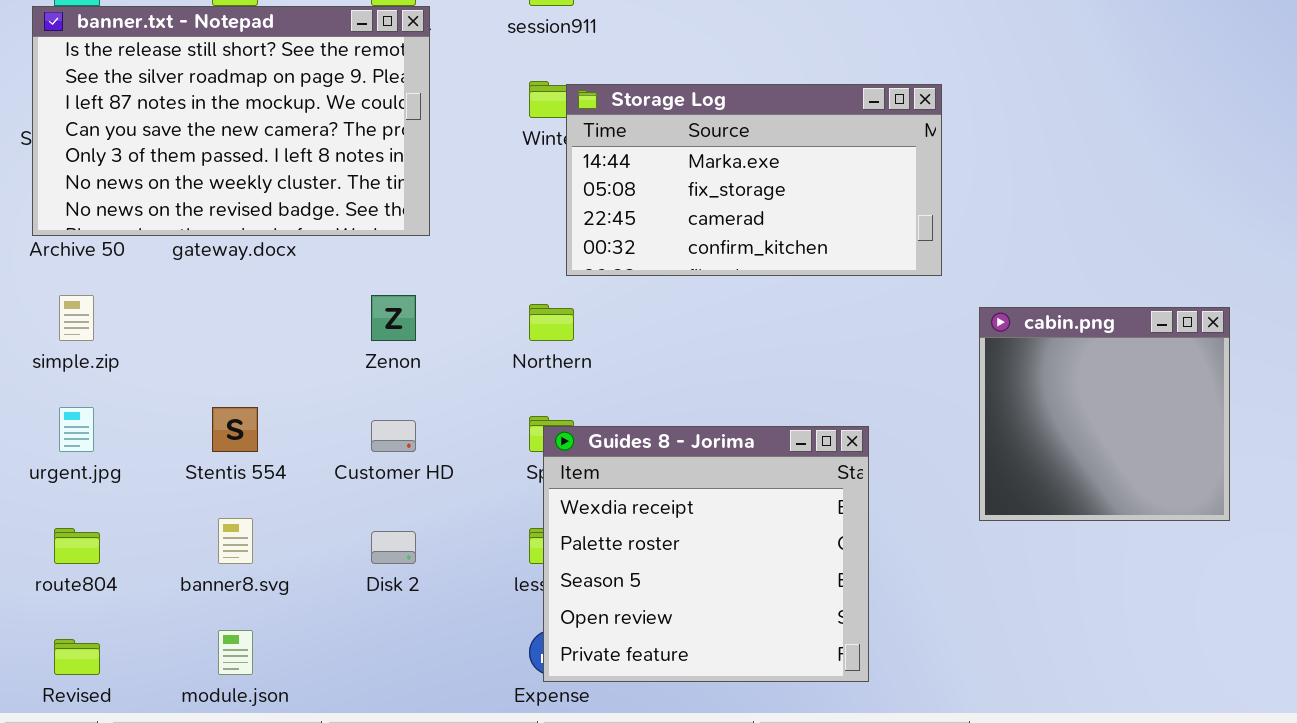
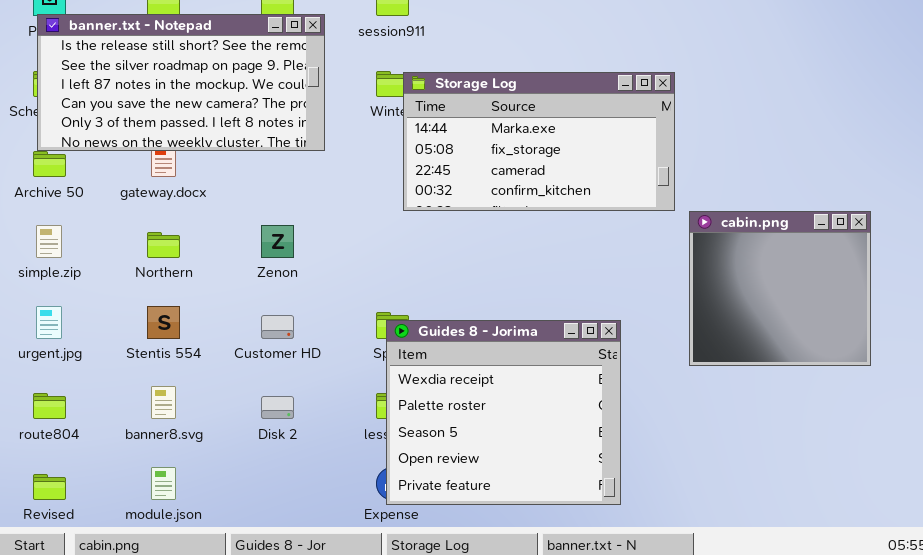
banner.txt - Notepad: [32,6,430,236] -> [37,14,325,151], moved, resized
Northern: [529,304,574,341] -> [147,232,180,258], moved
cabin.png: [979,307,1230,521] -> [689,211,871,366], moved

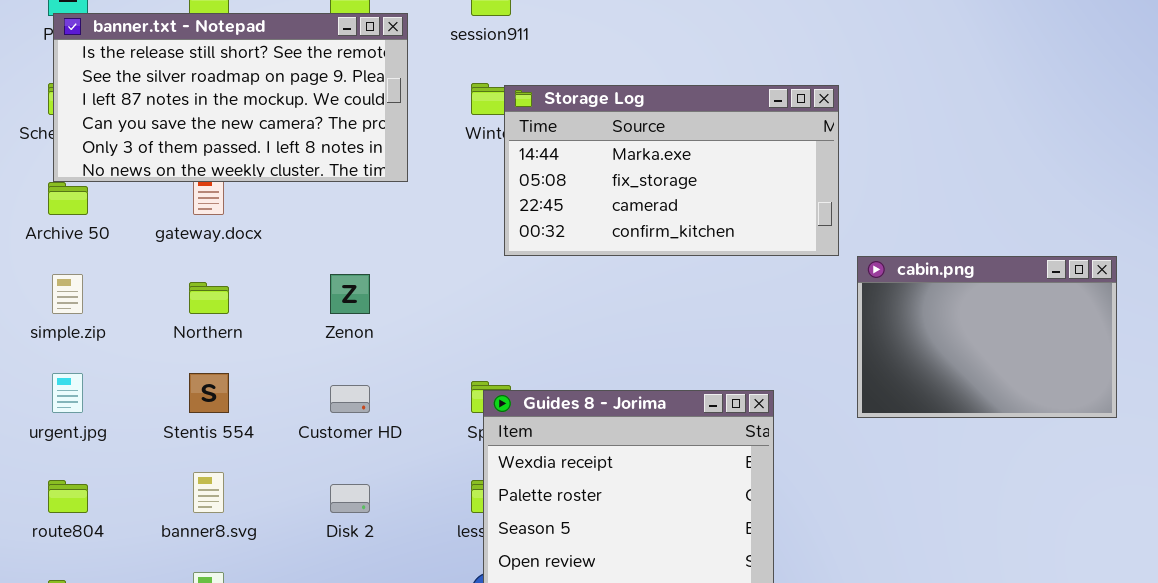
cabin.png: [689,211,871,366] -> [857,256,1117,418], resized

